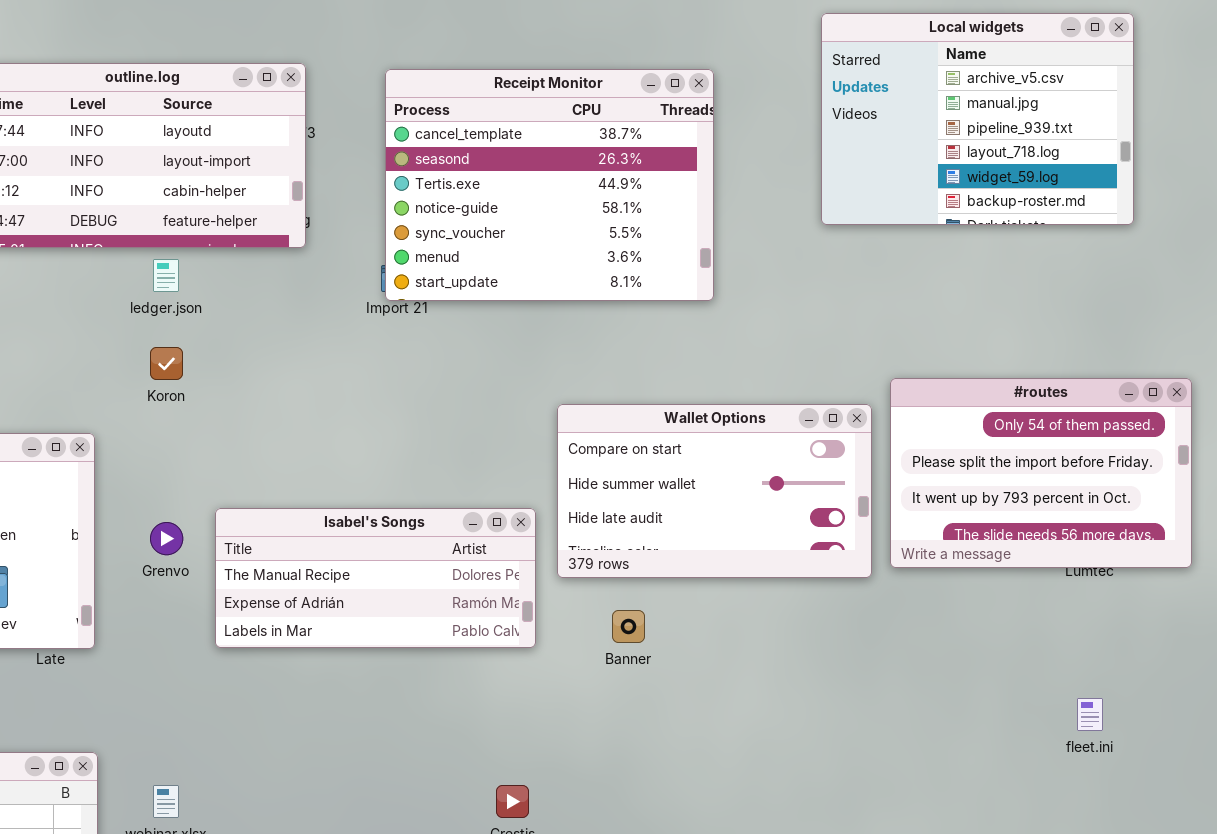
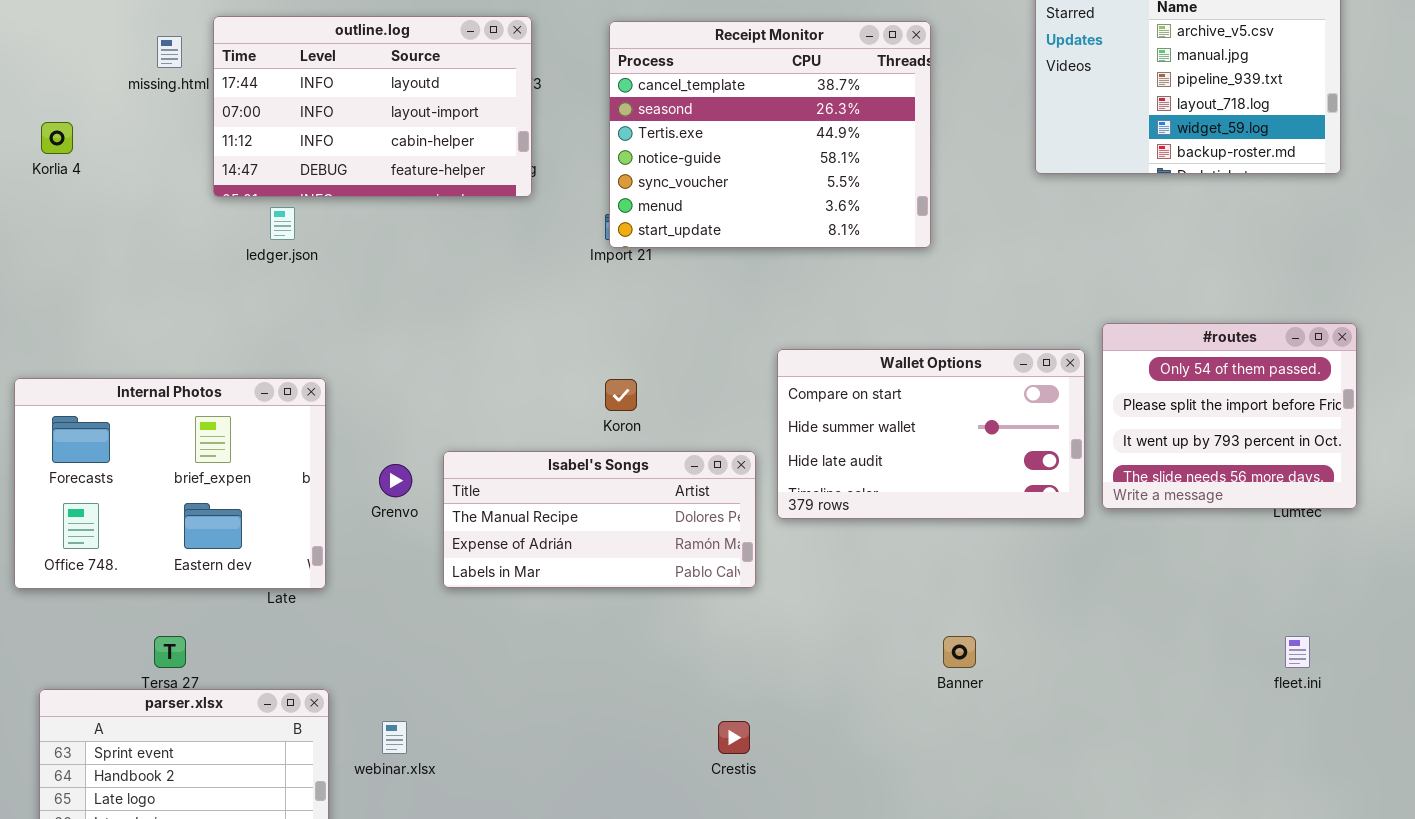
ledger.json: [153,259,179,292] -> [270,207,295,240], moved
Koron: [150,347,183,380] -> [605,379,637,411], moved
#routes: [890,378,1192,568] -> [1102,323,1357,509], resized
Banner: [612,610,645,643] -> [943,636,976,668], moved

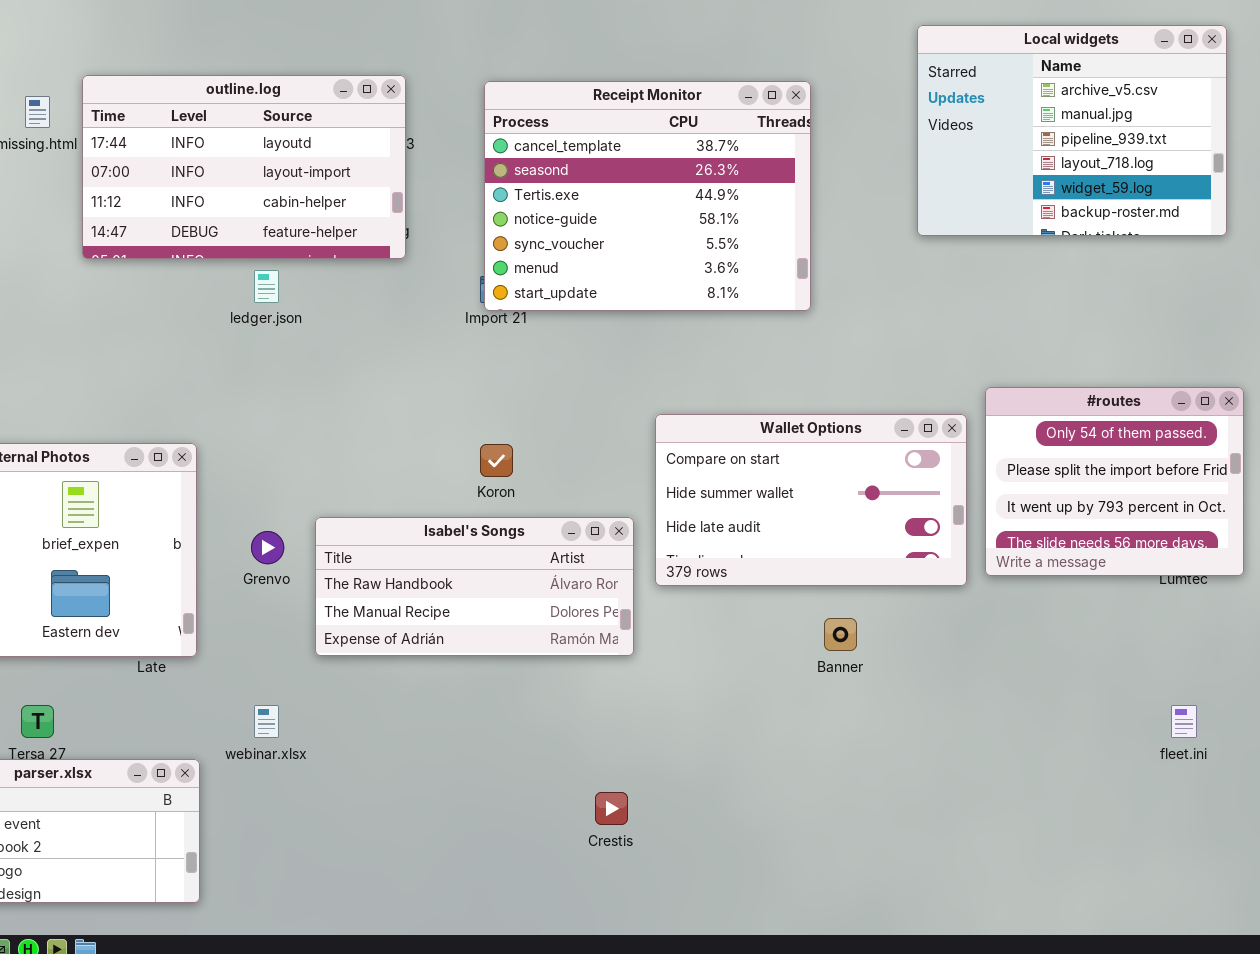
ledger.json: [270,207,295,240] -> [254,270,279,303], moved
Isabel's Songs: [443,451,756,588] -> [315,517,634,656], scrolled up 1 row
Banner: [943,636,976,668] -> [824,618,857,651], moved
webinar.xlsx: [382,721,407,754] -> [254,705,279,738], moved

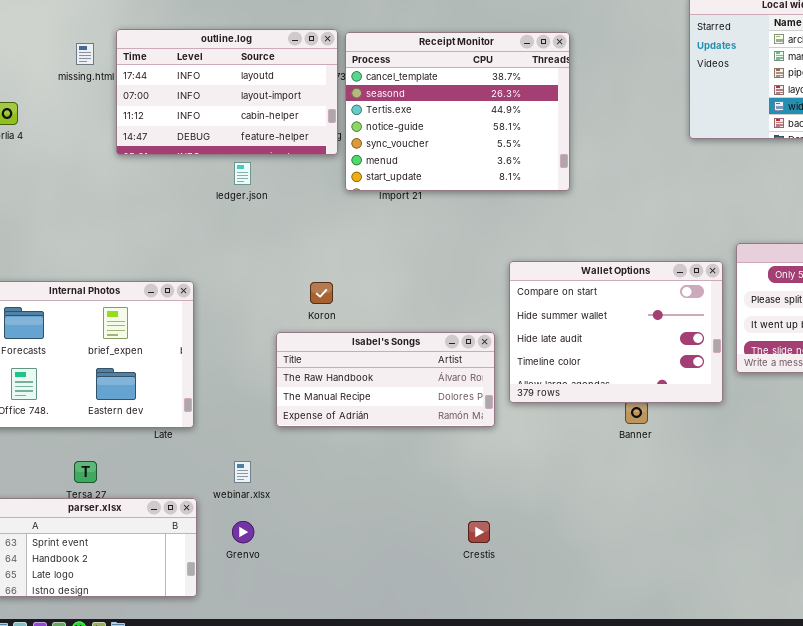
Receipt Monitor: [484,81,811,311] -> [345,32,570,191], moved
Wallet Options: [655,414,967,586] -> [509,261,723,403], resized
Koron: [480,444,513,477] -> [310,282,333,304], moved
Grenvo: [251,531,284,564] -> [232,521,254,543], moved

